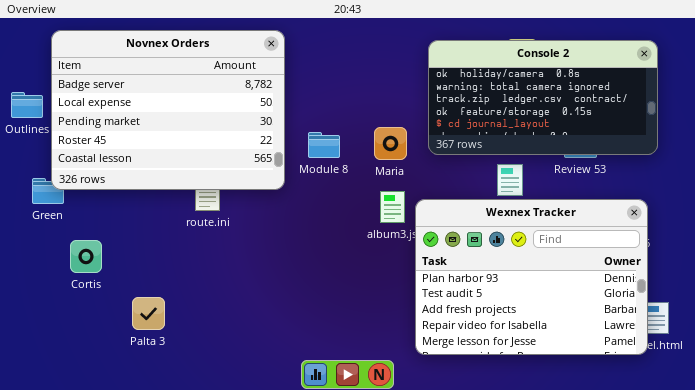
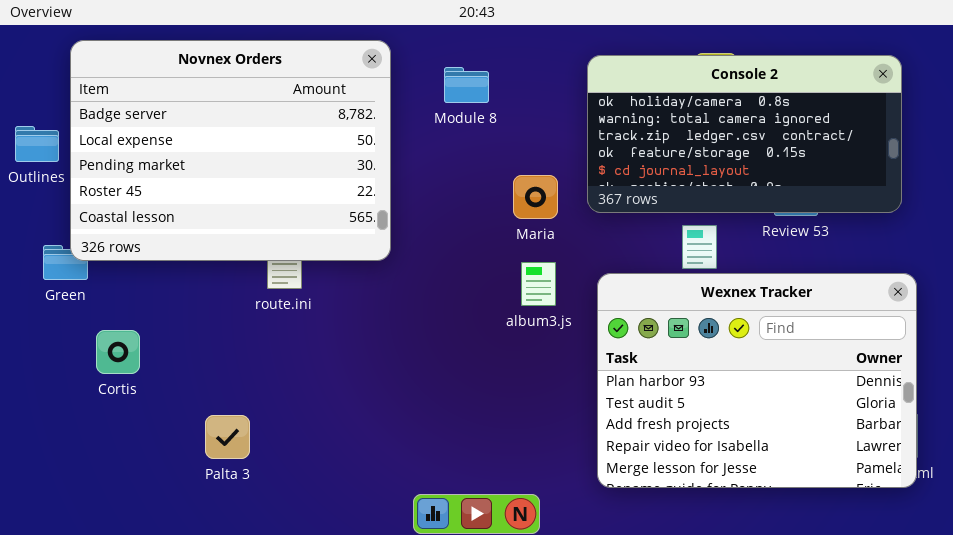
Module 8: [308,132,340,158] -> [444,67,489,103], moved
Wexnex Tracker: [415,199,648,355] -> [597,273,917,488], moved
Palta 3: [132,297,165,330] -> [205,415,250,459], moved

